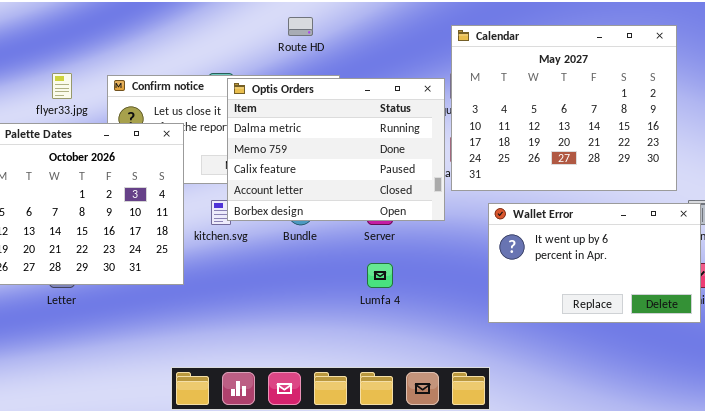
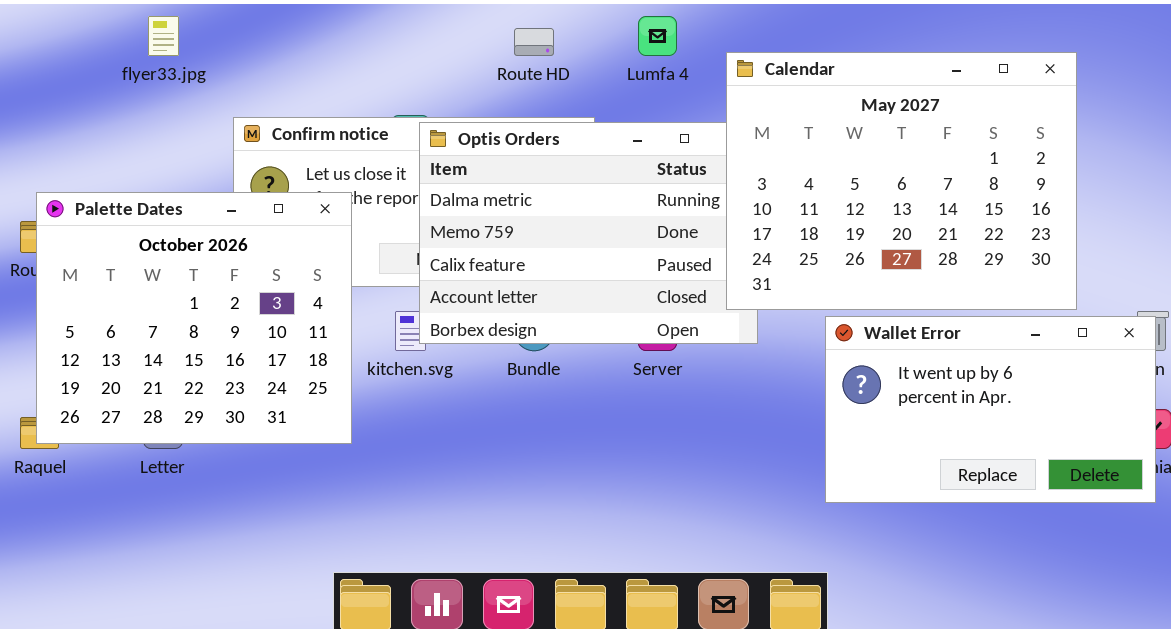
Calendar: [451,25,677,191] -> [726,52,1077,310], moved
flyer33.jpg: [52,73,72,99] -> [148,16,179,56], moved
Lumfa 4: [367,263,393,288] -> [638,16,677,56], moved

